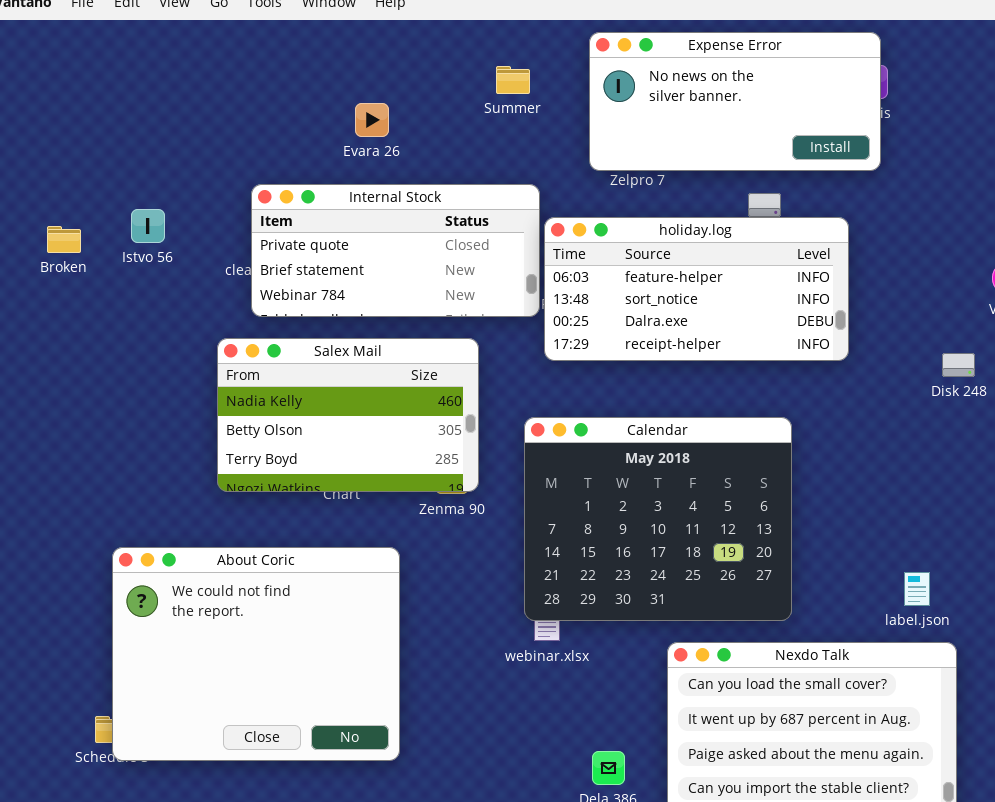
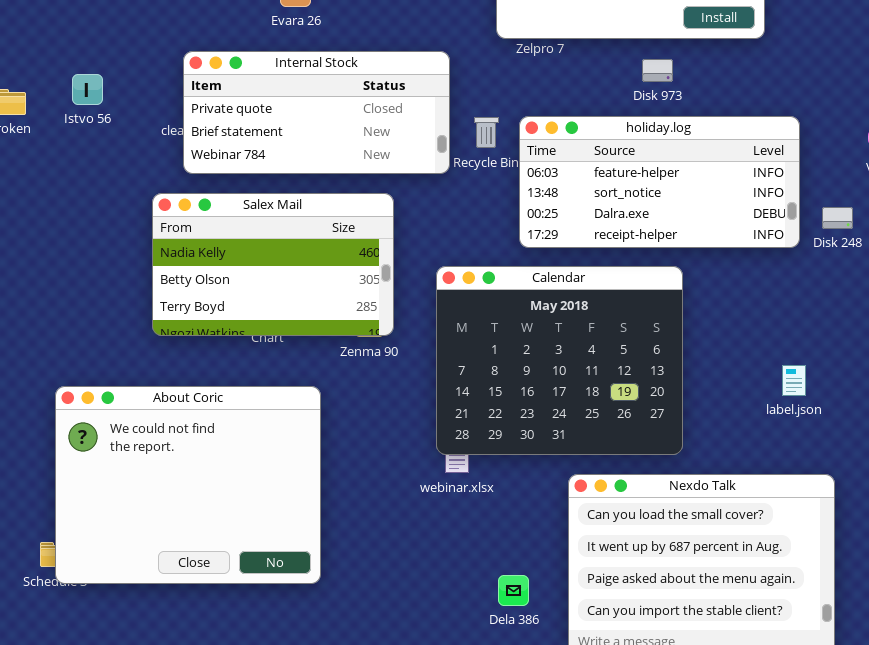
holiday.log: [544,217,849,361] -> [519,116,800,248], moved
label.json: [904,572,930,606] -> [782,365,806,396], moved

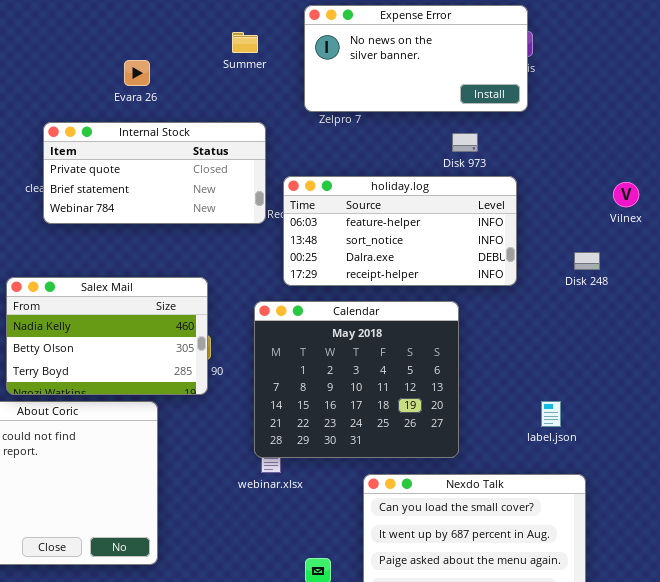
Disk 973: [642,59,673,82] -> [452,133,478,152], moved
holiday.log: [519,116,800,248] -> [283,176,517,286], moved
Salex Mail: [152,193,394,336] -> [6,277,208,395], moved
label.json: [782,365,806,396] -> [541,401,561,427], moved

